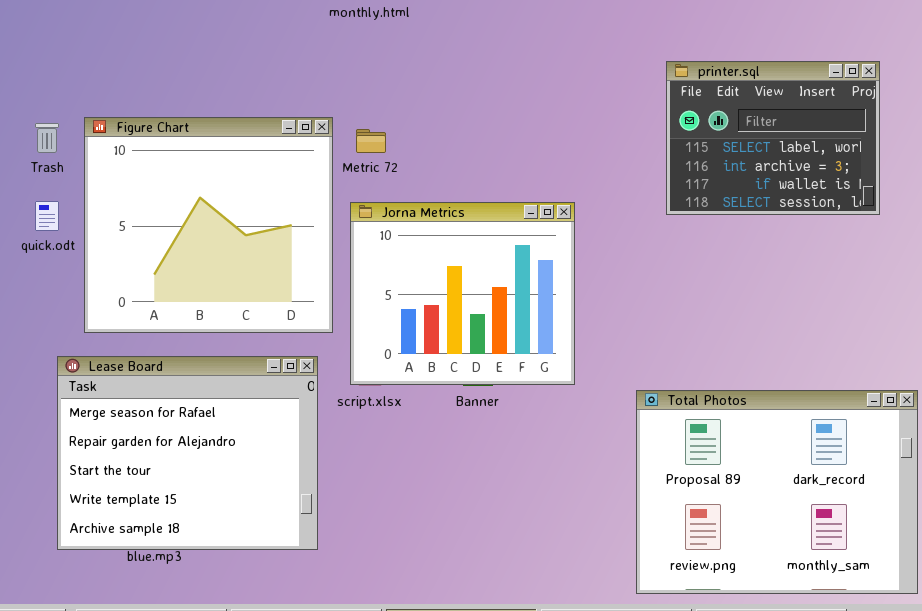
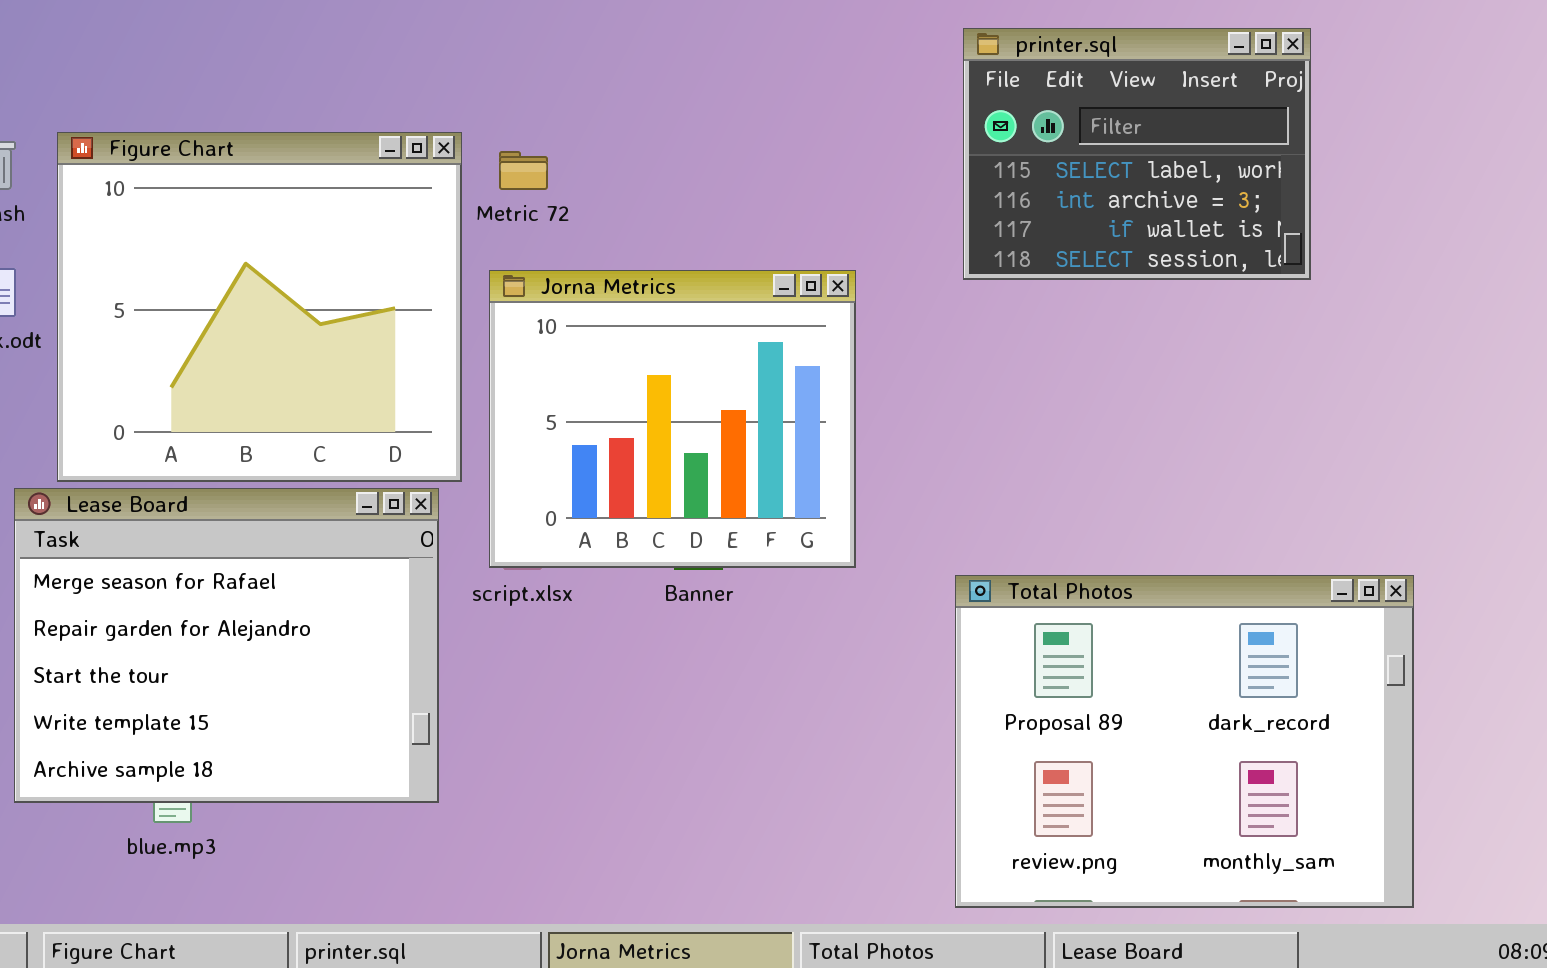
printer.sql: [666,61,880,215] -> [963,28,1311,280], moved
Lease Board: [57,356,318,550] -> [14,488,439,803], moved

